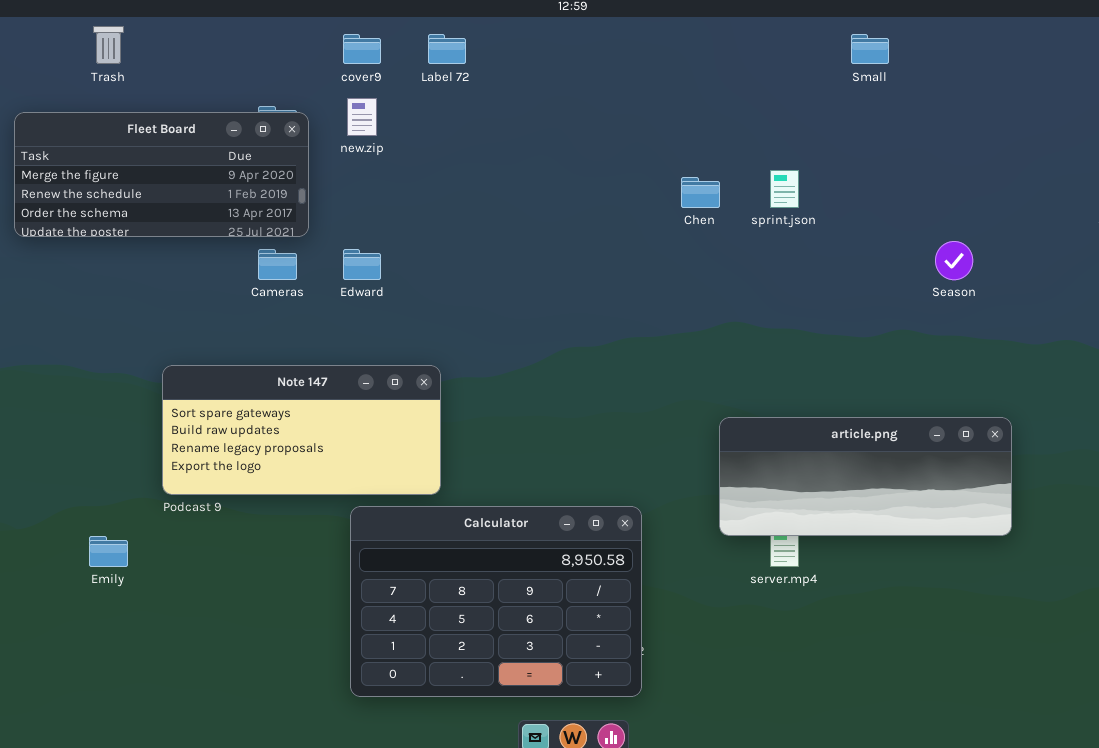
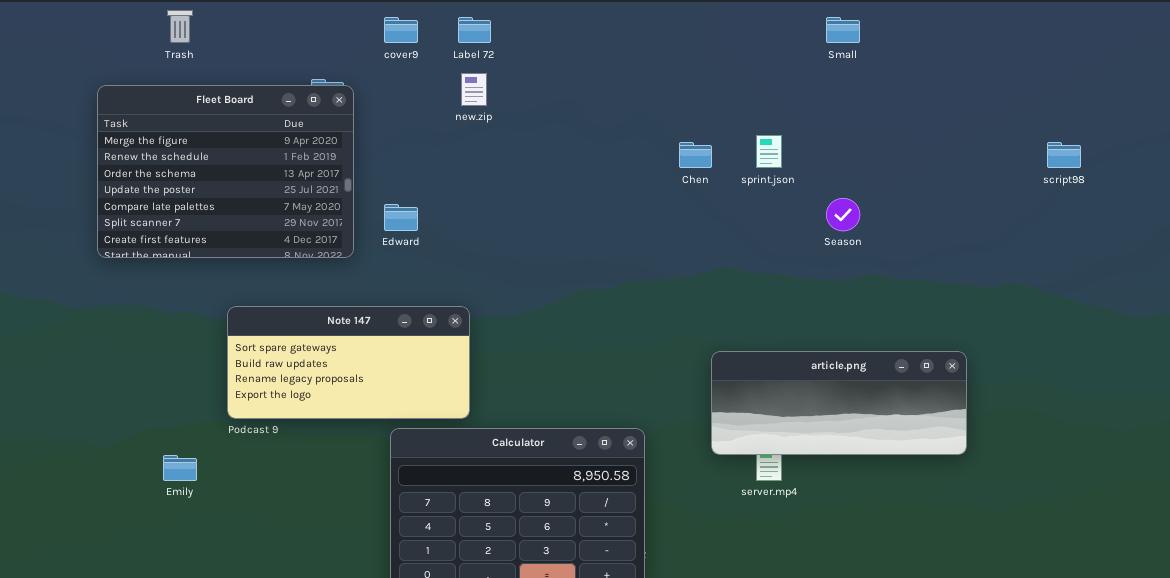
new.zip: [347,98,377,136] -> [461,73,487,106], moved
Fleet Board: [14,112,309,237] -> [97,85,354,258], resized
Season: [935,241,973,280] -> [826,198,860,231], moved

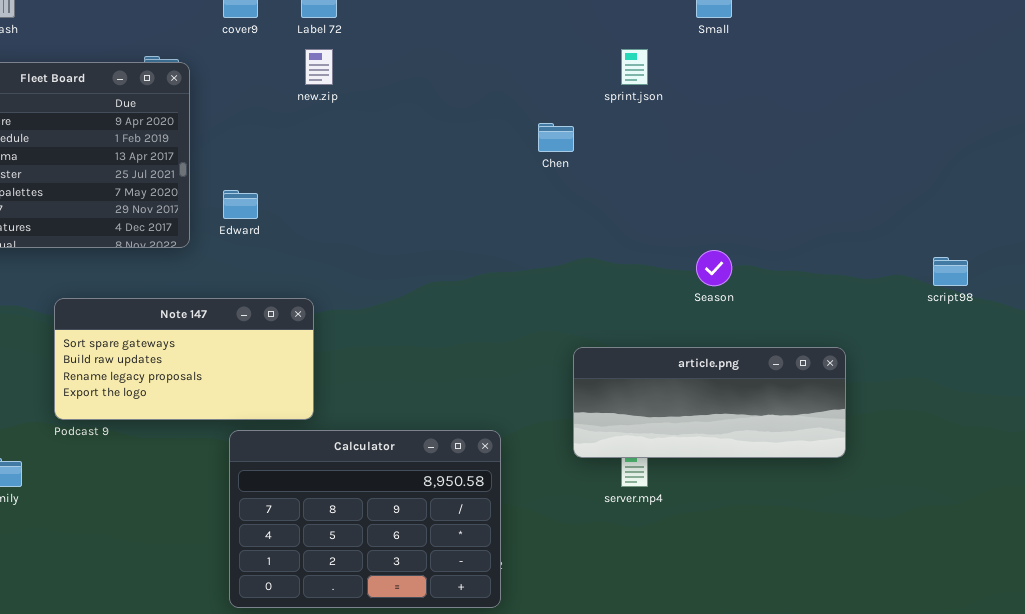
sprint.json: [756,135,782,168] -> [621,49,648,85], moved
script98: [1047,142,1081,168] -> [933,257,968,286], moved
Season: [826,198,860,231] -> [696,250,732,286], moved

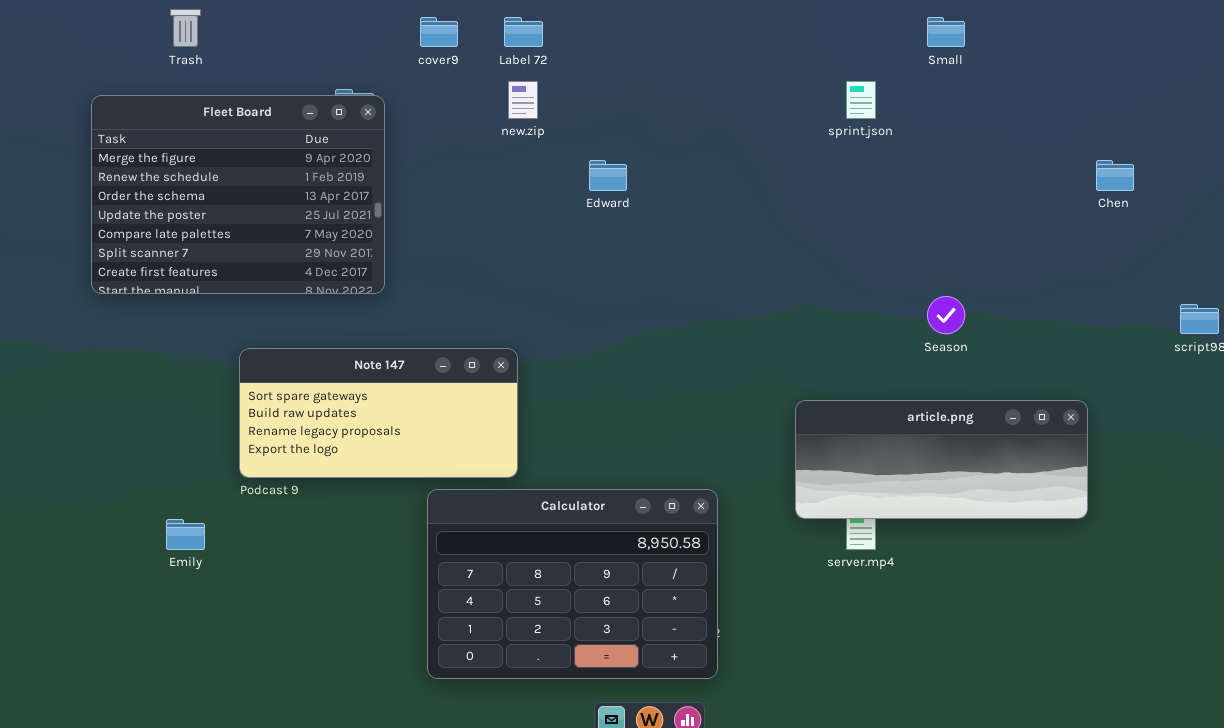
Chen: [538,123,574,152] -> [1096,160,1134,191], moved
Edward: [223,190,258,219] -> [589,160,627,191], moved

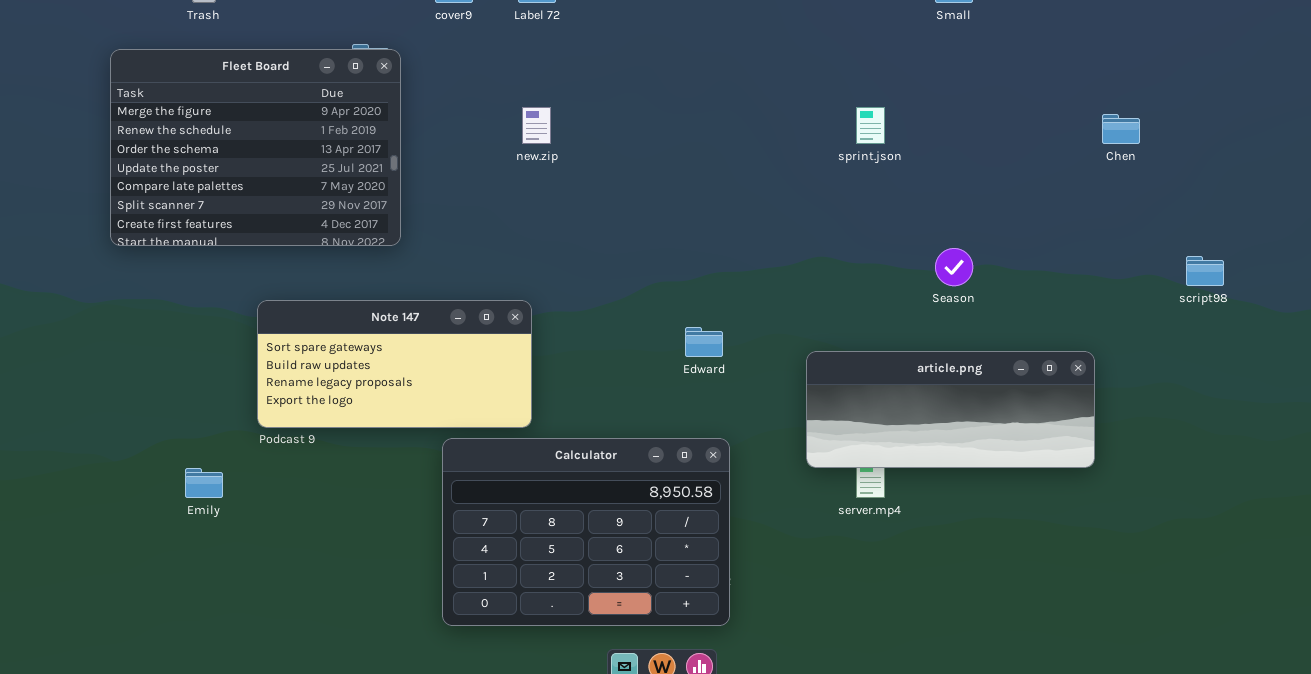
new.zip: [508,81,538,119] -> [522,107,551,144], moved
sprint.json: [846,81,876,119] -> [856,107,885,144], moved
Edward: [589,160,627,191] -> [685,327,723,357], moved

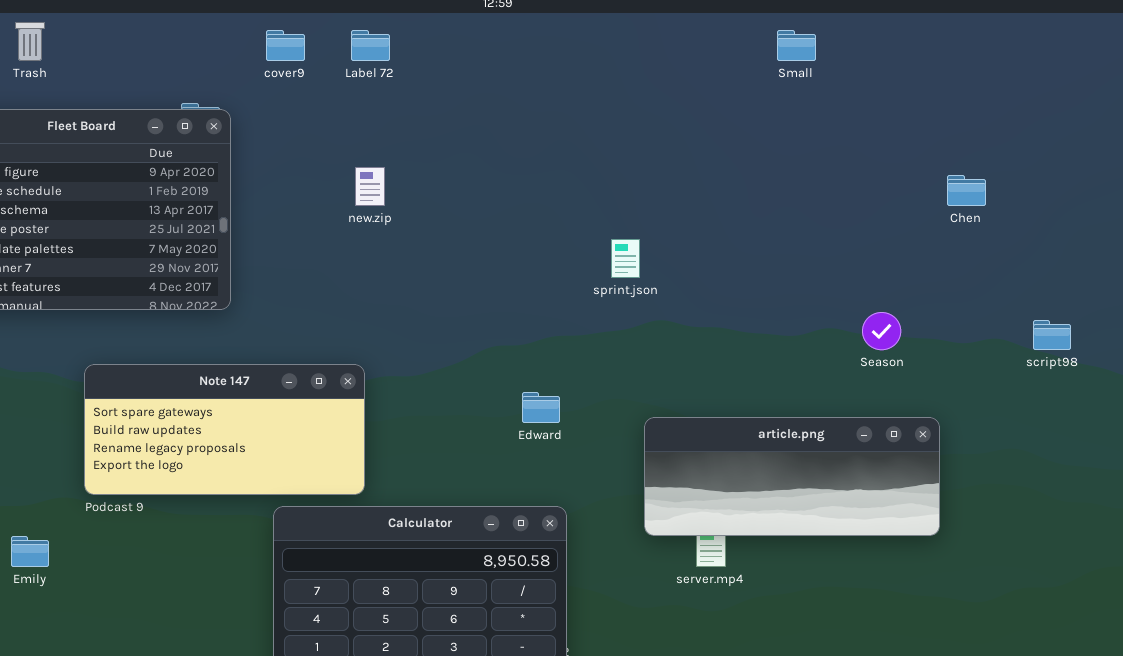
sprint.json: [856,107,885,144] -> [611,239,640,278], moved
Season: [935,248,973,286] -> [862,312,901,350], moved

